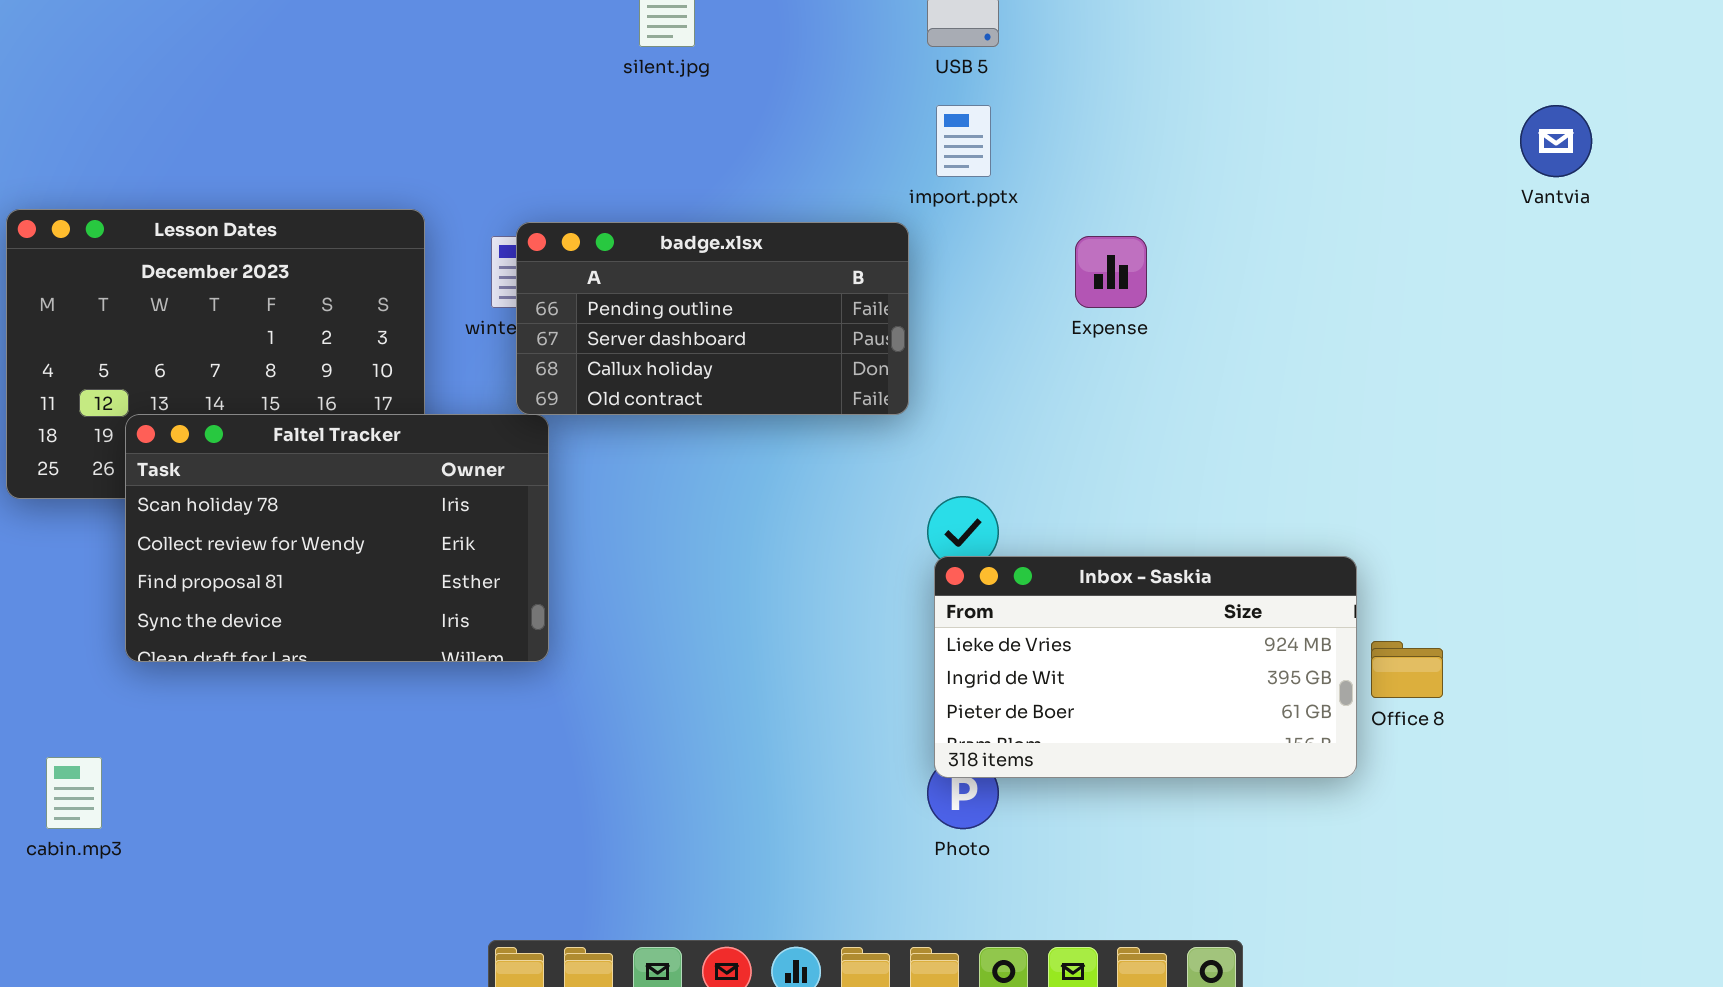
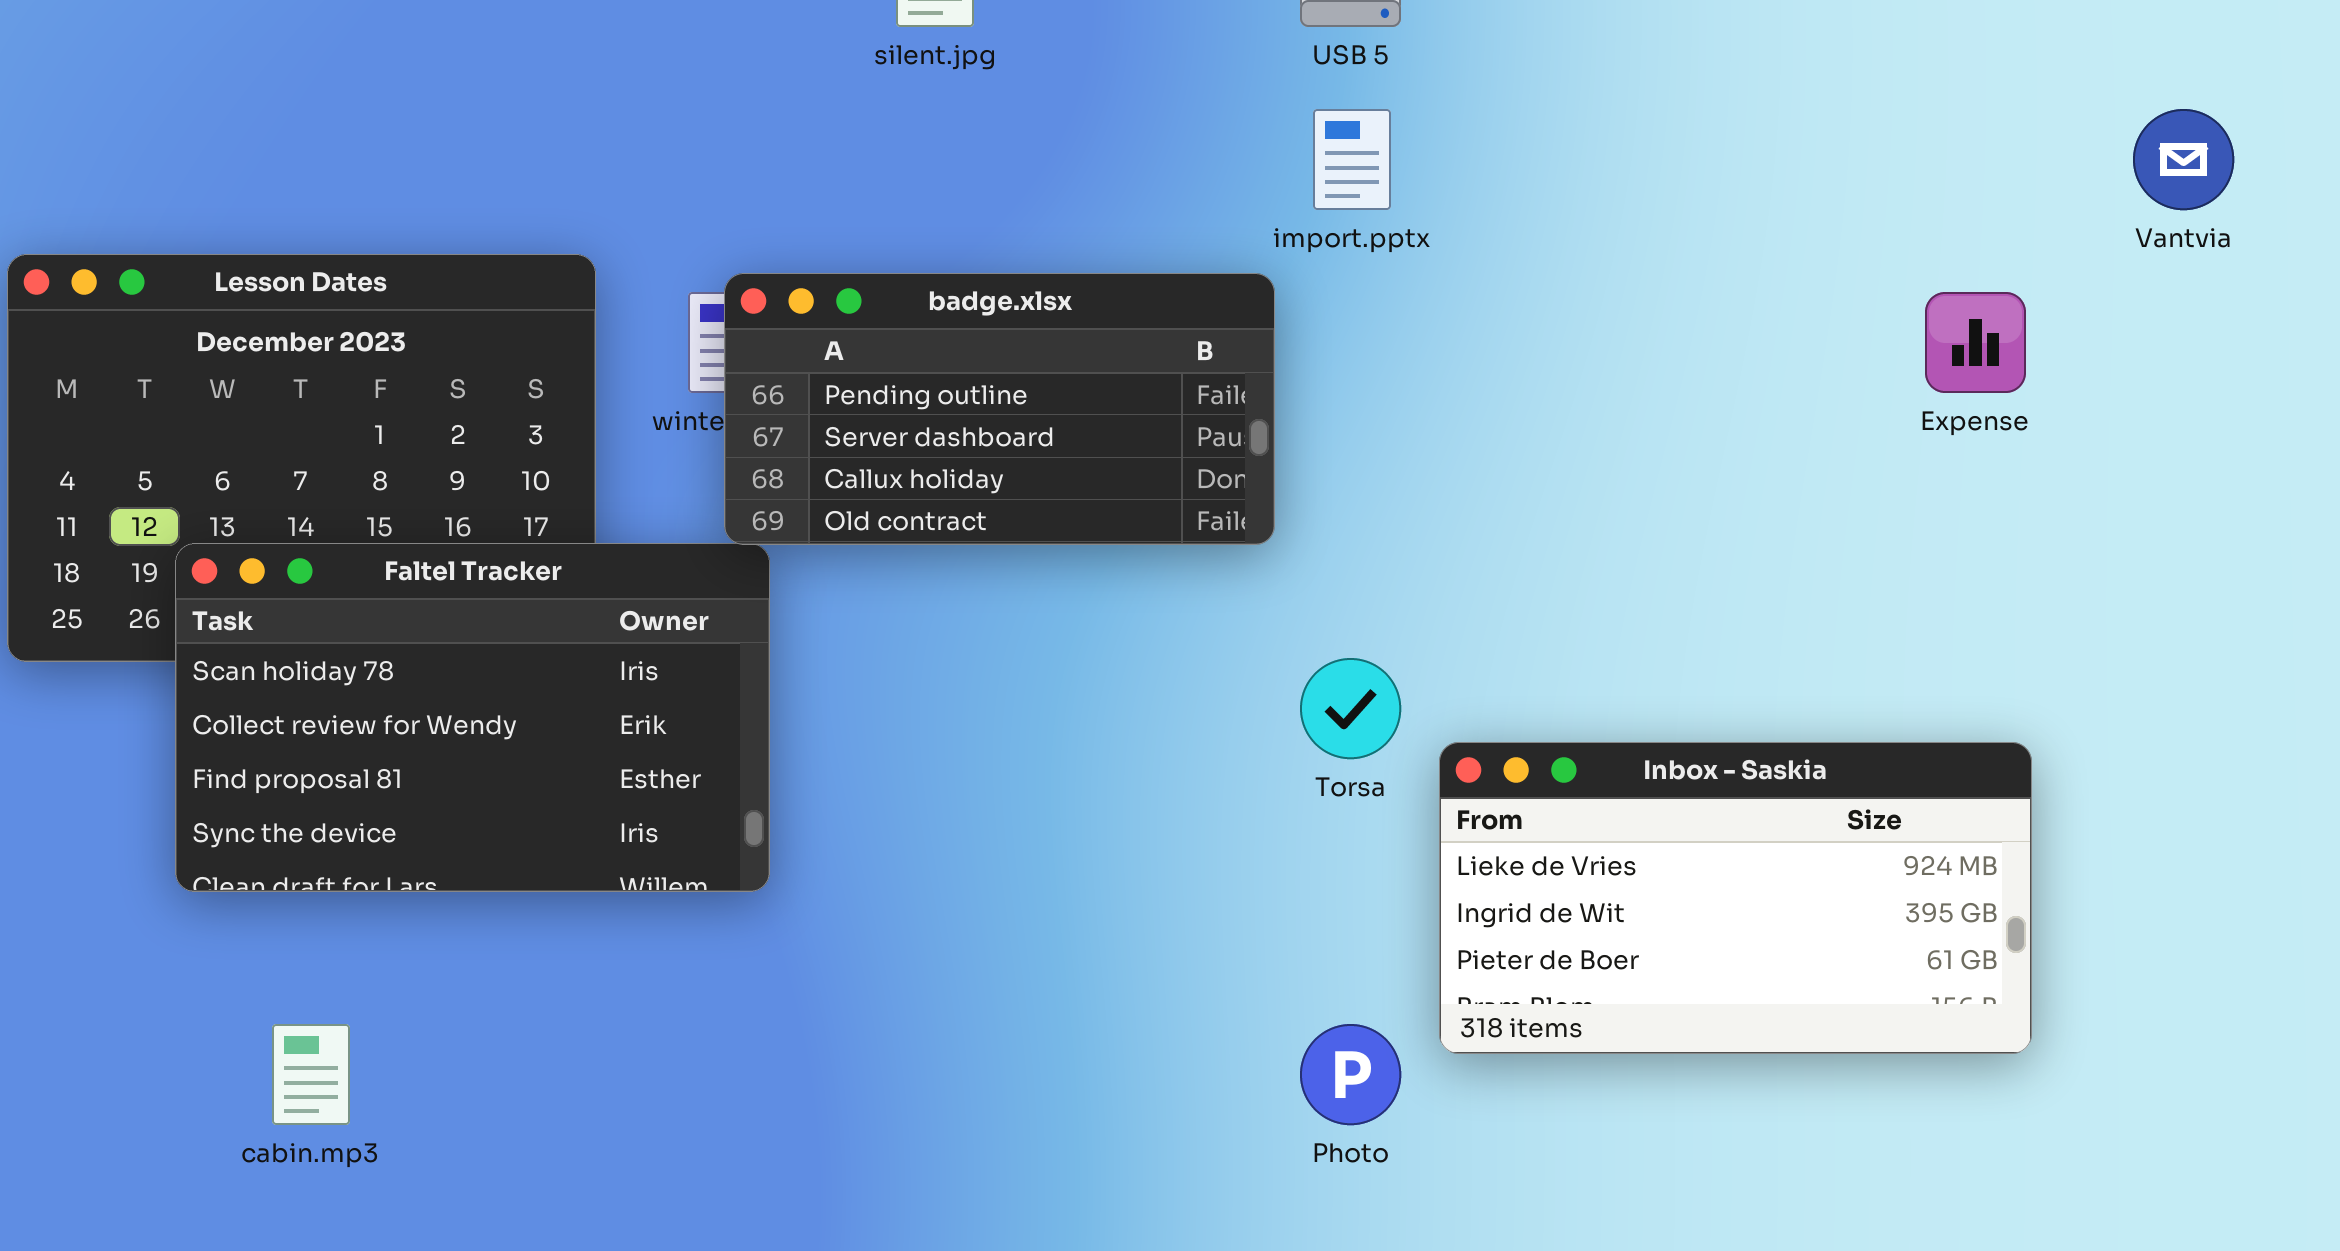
Expense: [1075,236,1147,308] -> [1925,292,2026,393], moved
Inbox - Saskia: [934,556,1357,778] -> [1439,742,2032,1054], moved
cabin.mp3: [46,757,102,829] -> [272,1024,350,1125], moved

